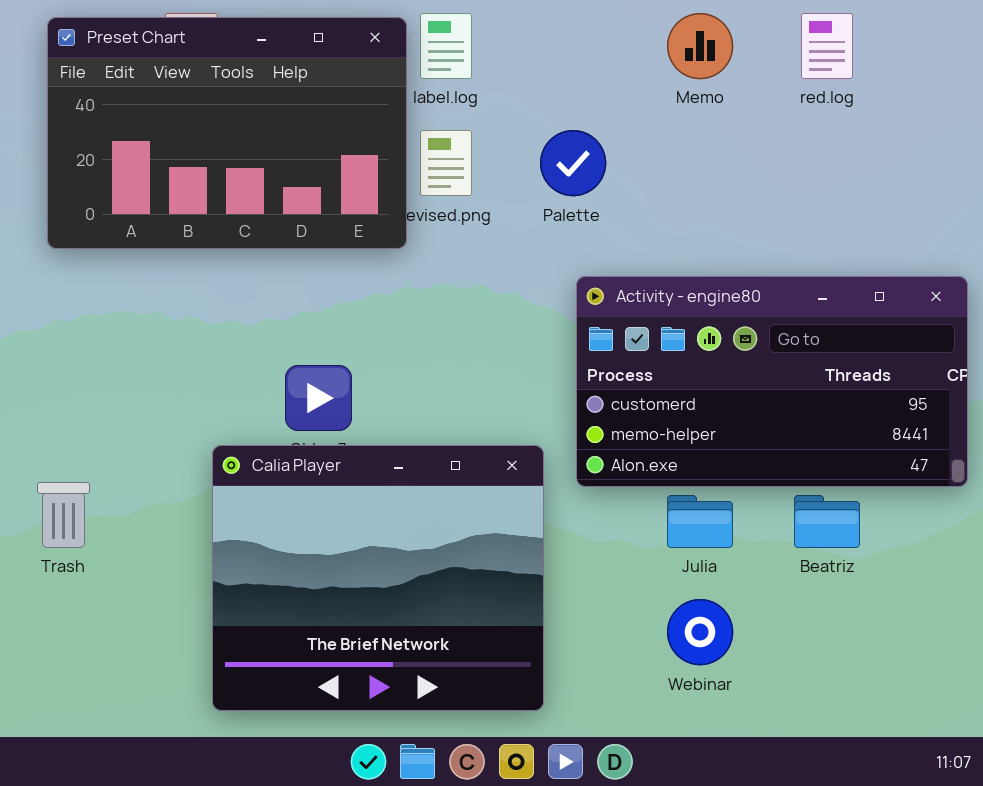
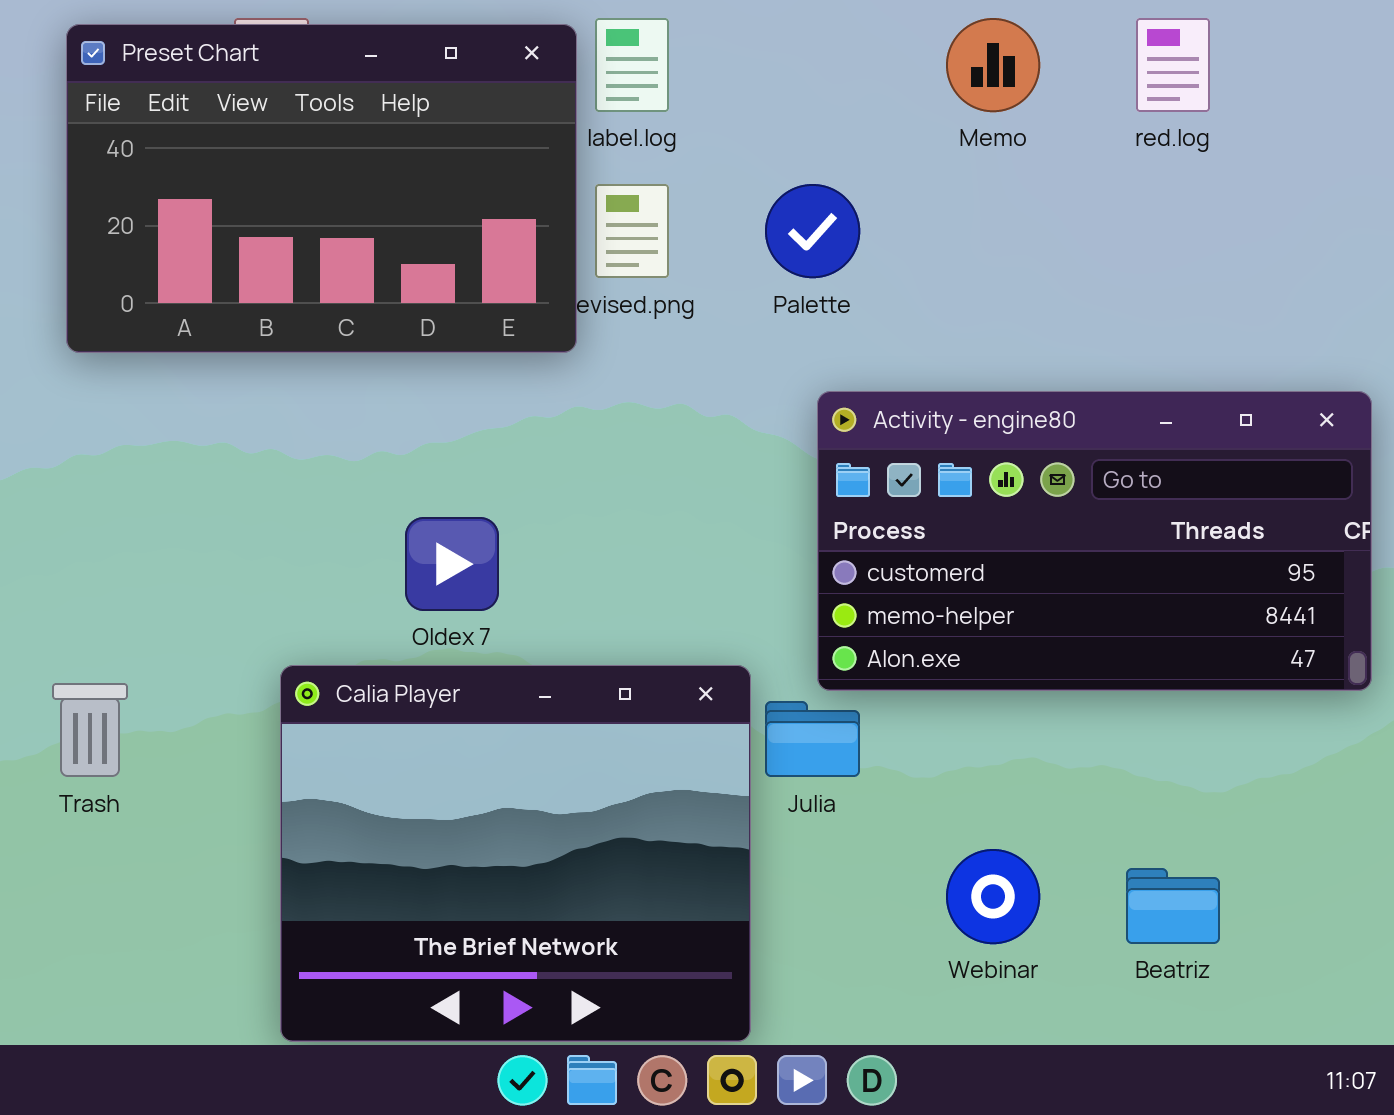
Calia Player: [212,445,544,711] -> [280,665,751,1042], moved
Julia: [667,495,733,548] -> [765,701,860,777], moved
Beatriz: [794,495,860,548] -> [1126,868,1220,944], moved

